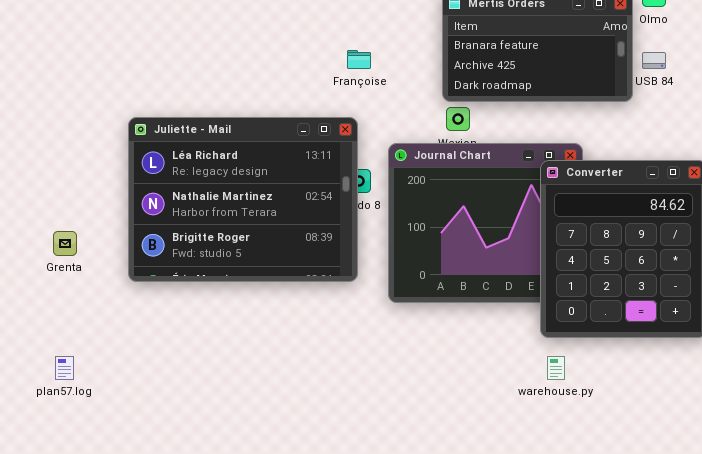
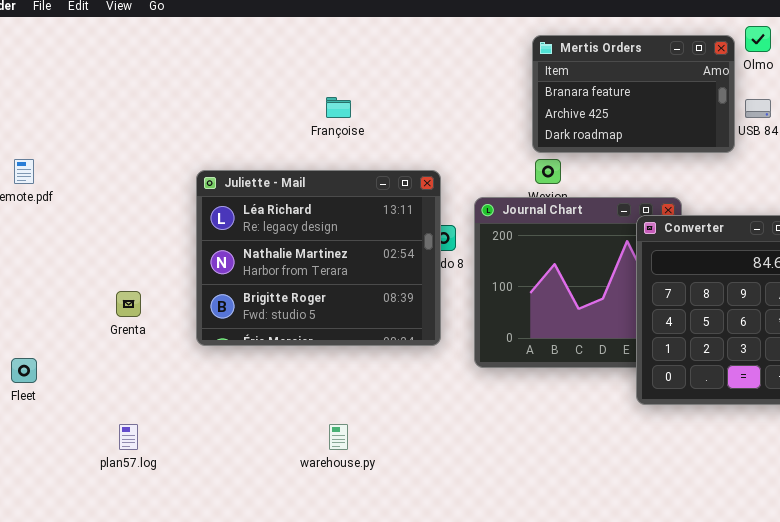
Françoise: [347,50,371,69] -> [326,97,351,118], moved
warehouse.py: [547,356,565,380] -> [329,424,348,450], moved

